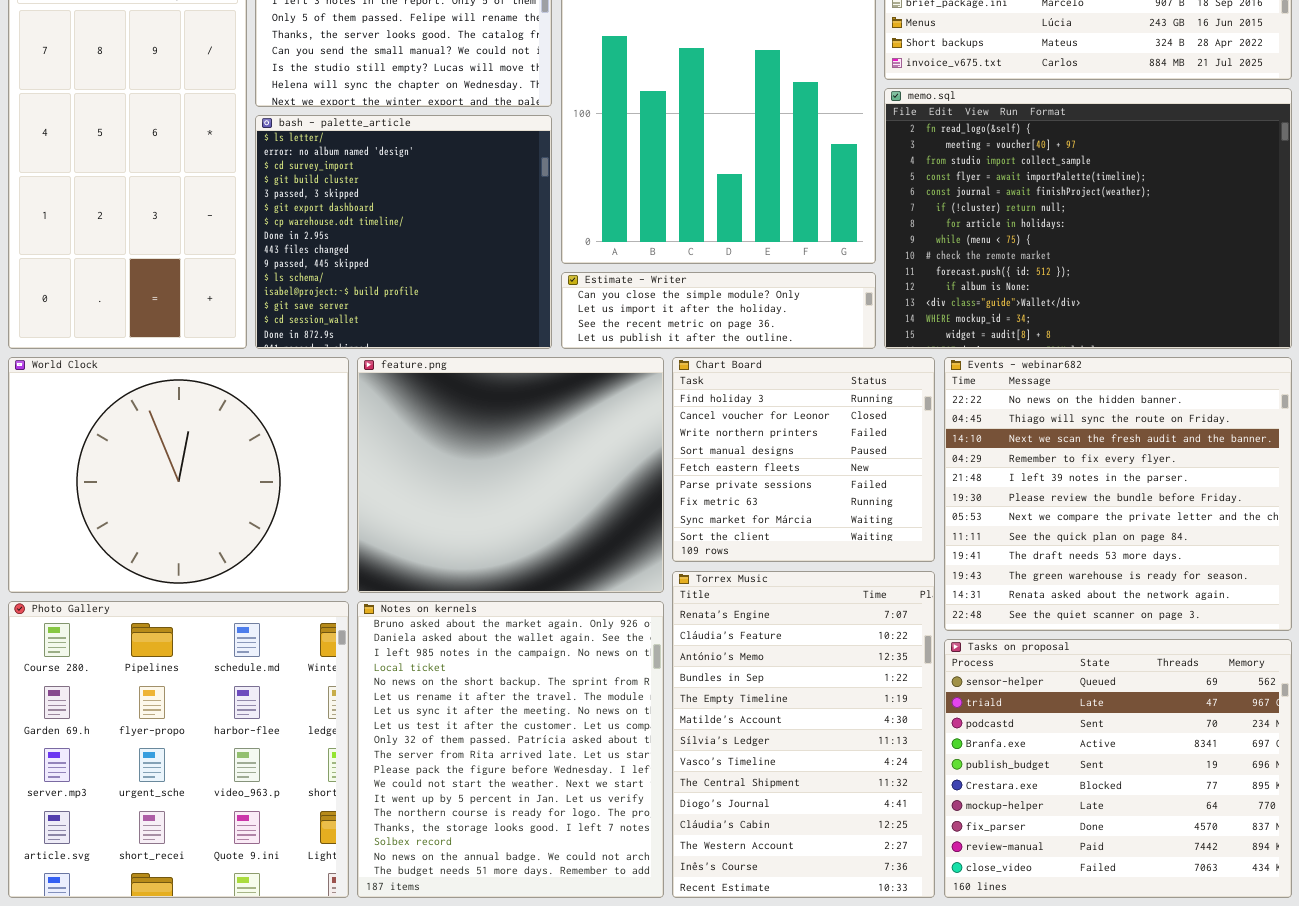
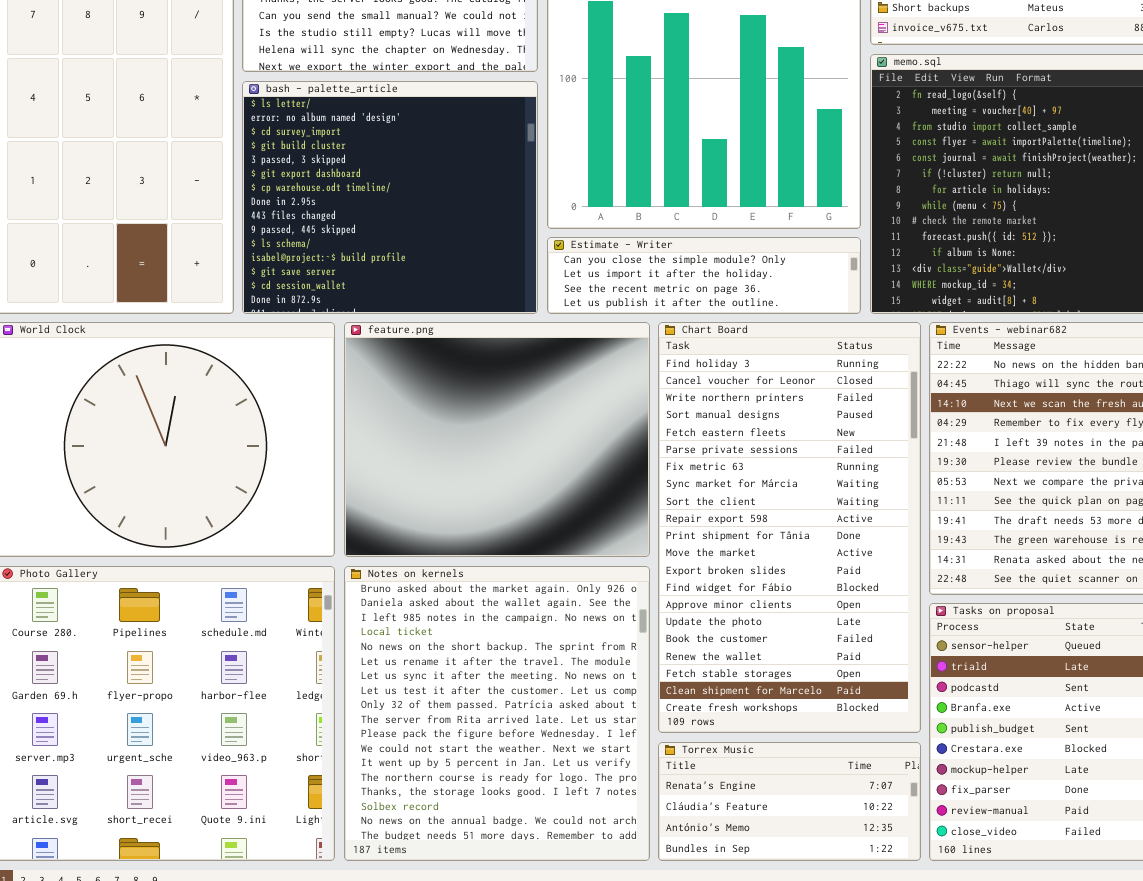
Chart Board: [672,357,935,562] -> [658,322,921,733], resized
Torrex Music: [672,571,935,898] -> [658,742,921,861], resized

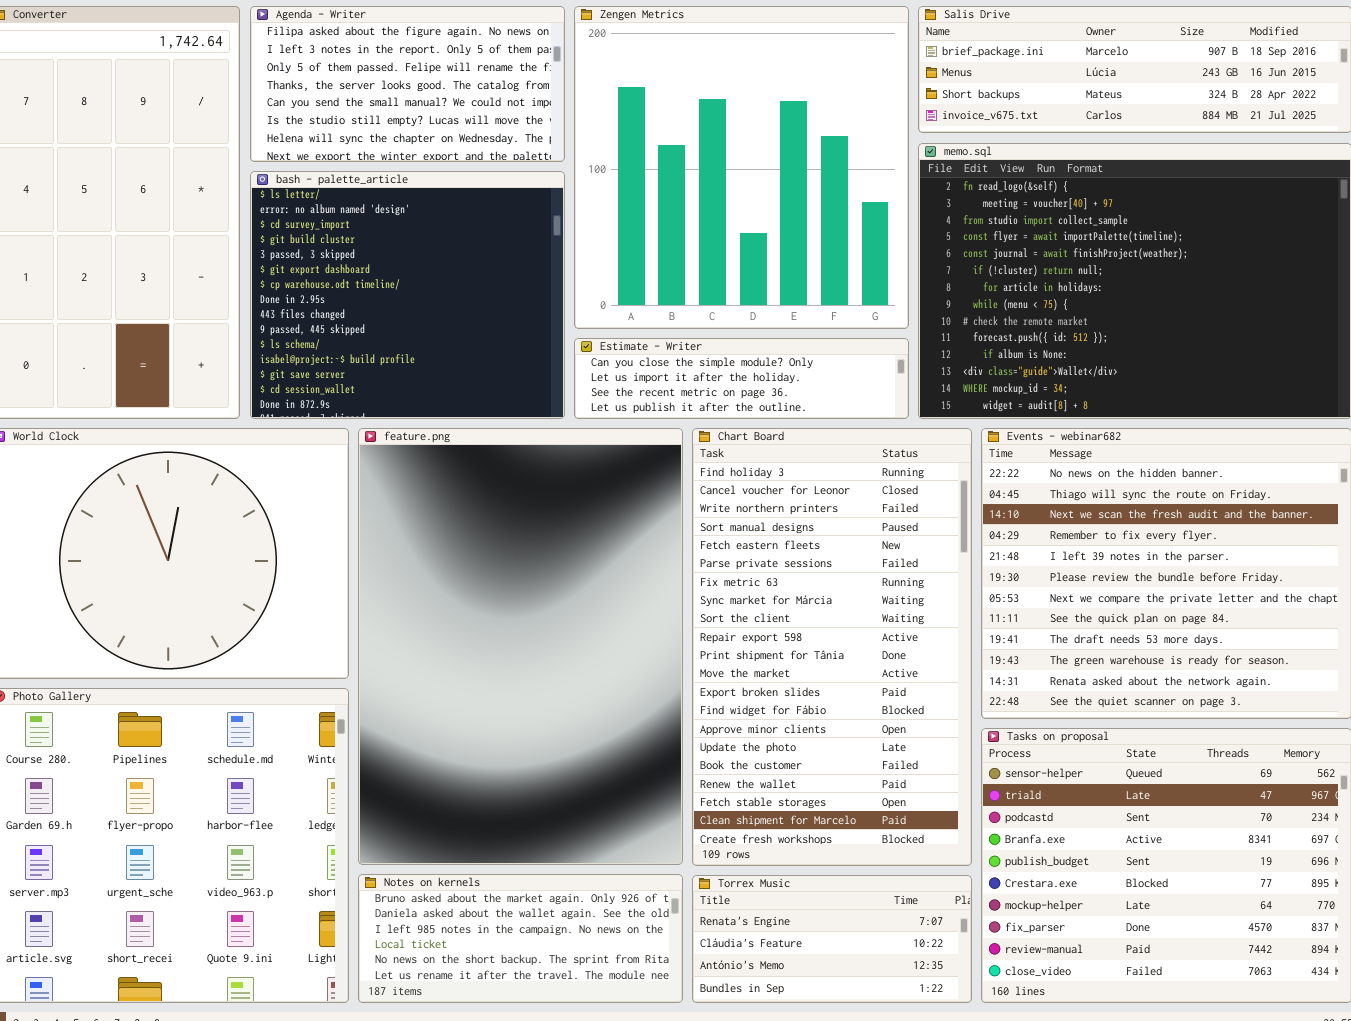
feature.png: [344,322,650,557] -> [358,428,683,865], resized
Notes on kernels: [344,566,650,861] -> [358,874,683,1003], resized

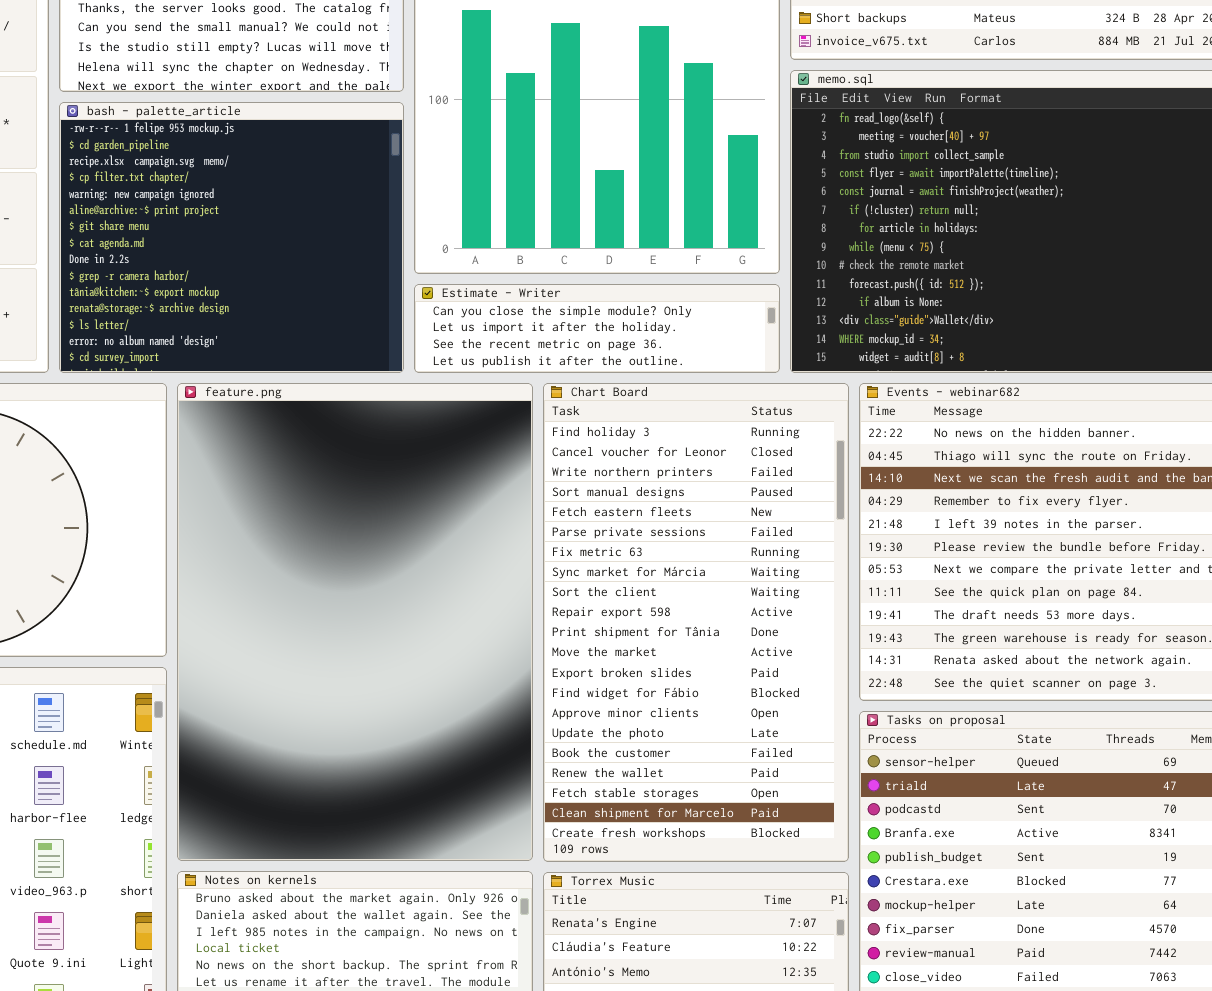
bash - palette_article: [250,171,565,419] -> [59,102,404,373], scrolled up 12 rows

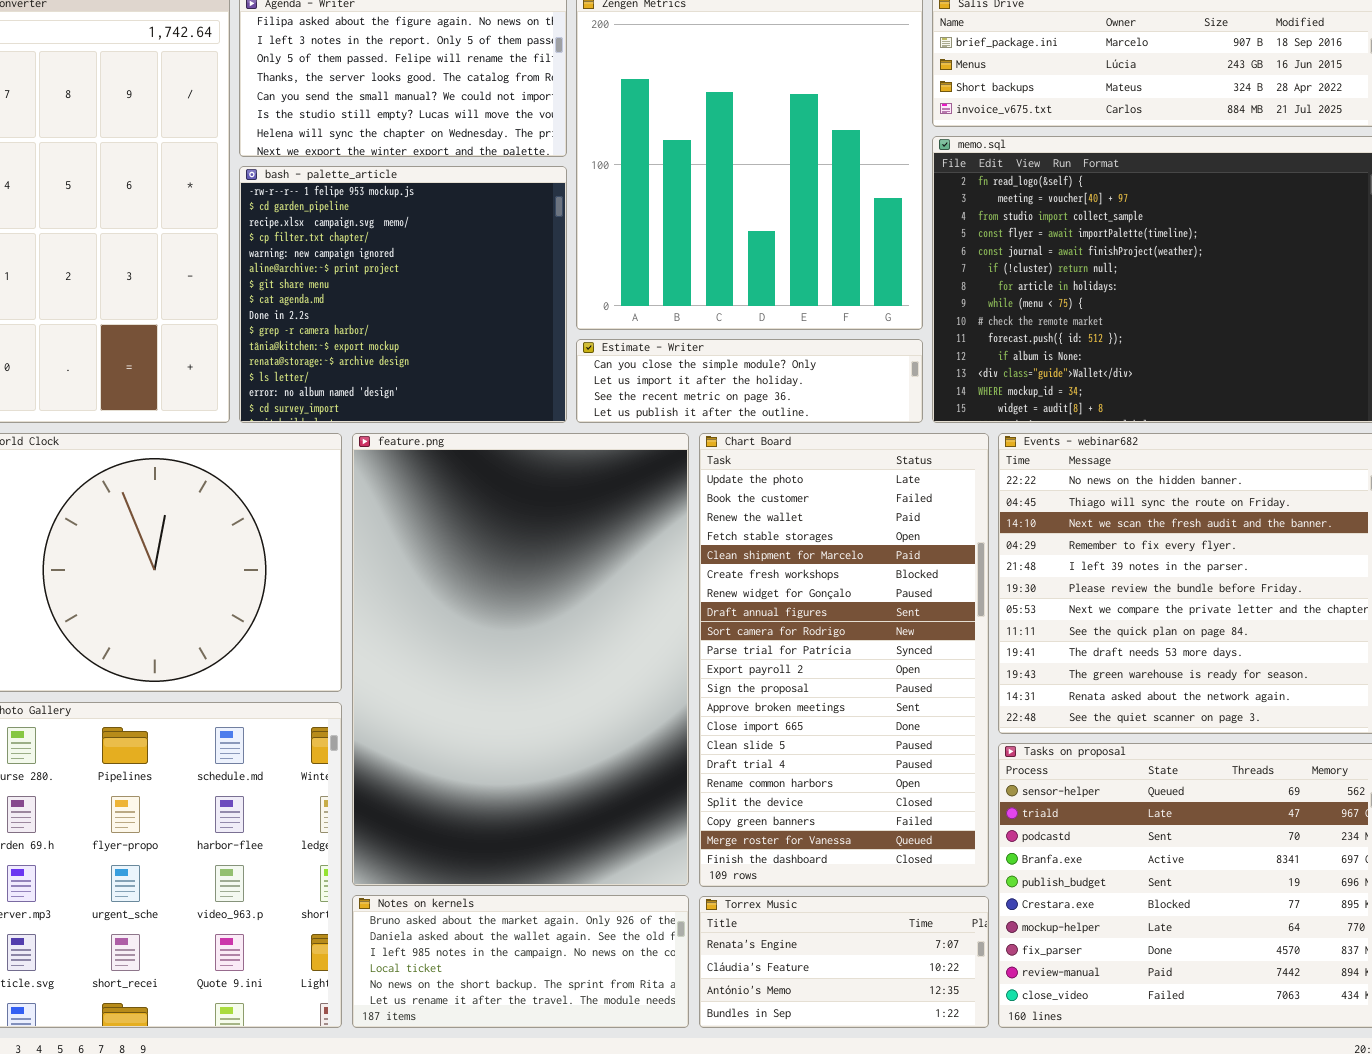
Chart Board: [543,383,849,862] -> [699,433,989,887], scrolled down 15 rows

